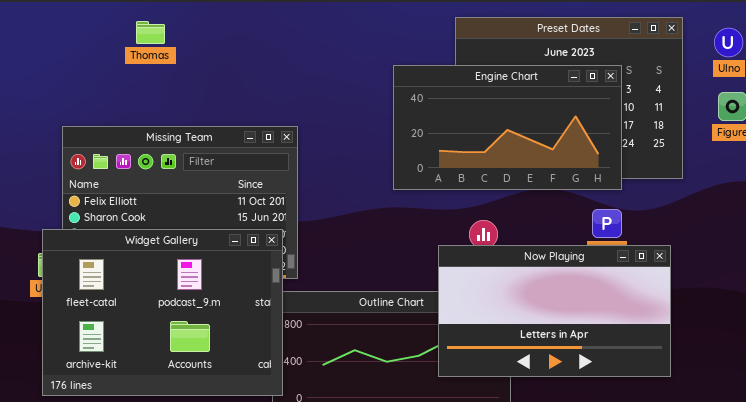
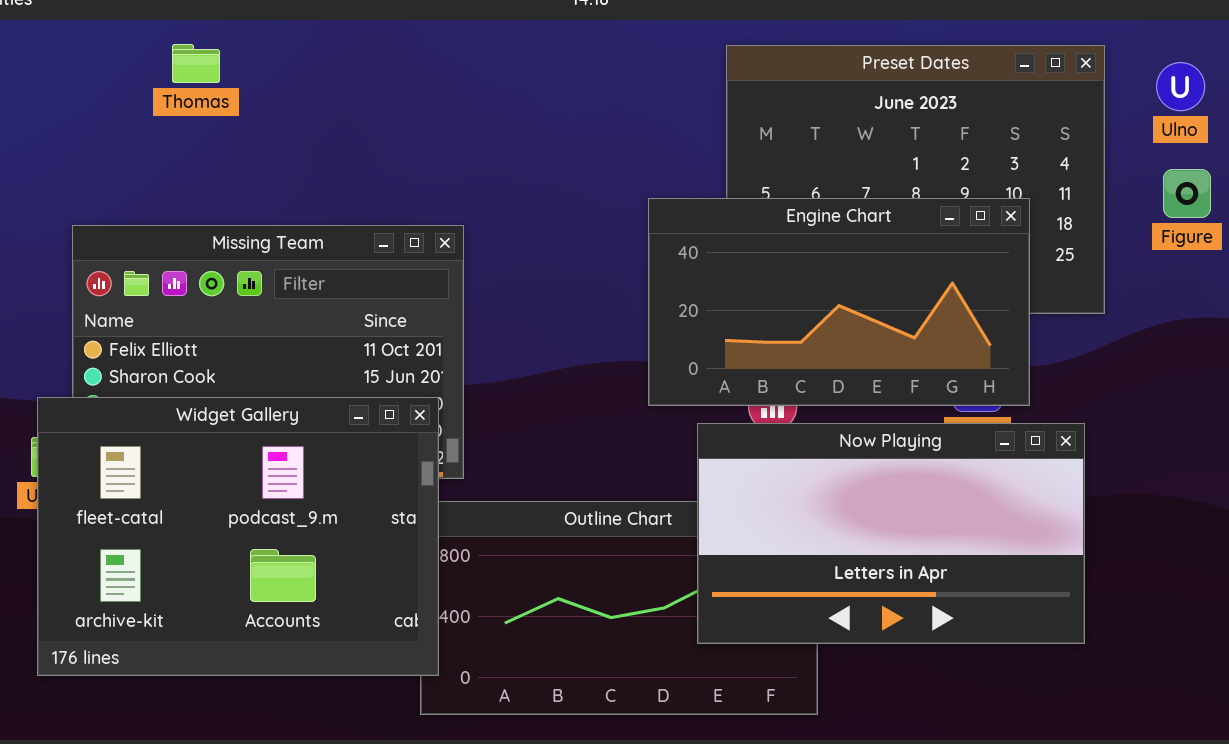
Thomas: [136,21,165,44] -> [172,44,220,83], moved
Engine Chart: [393,65,622,190] -> [648,198,1030,406], moved

